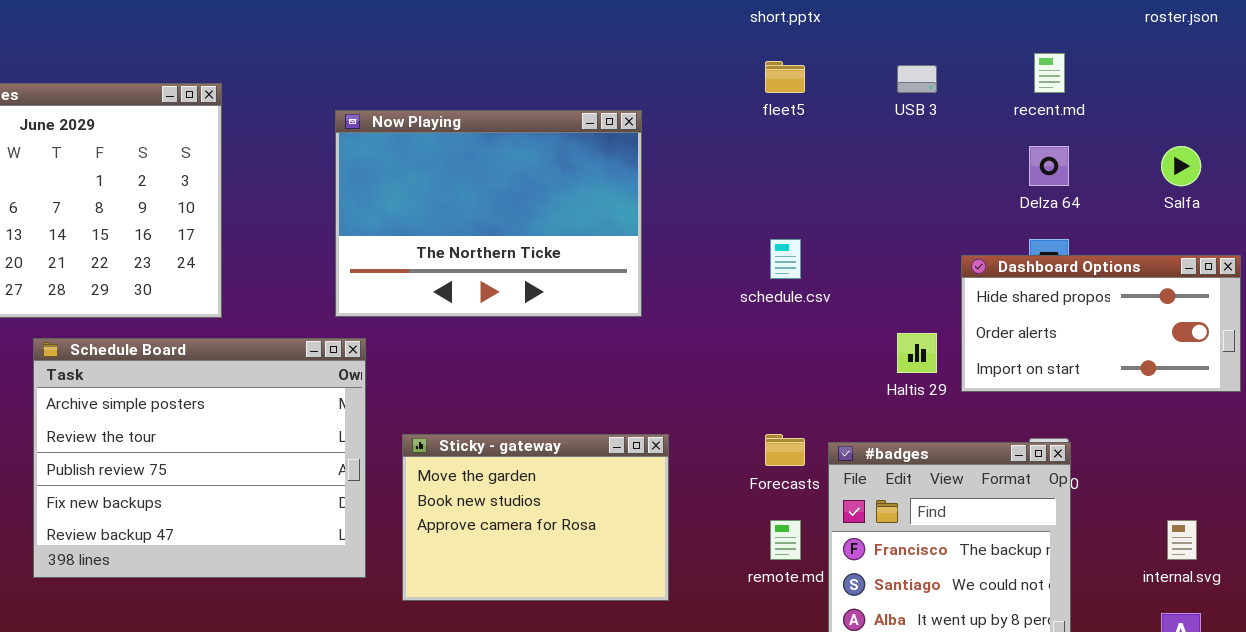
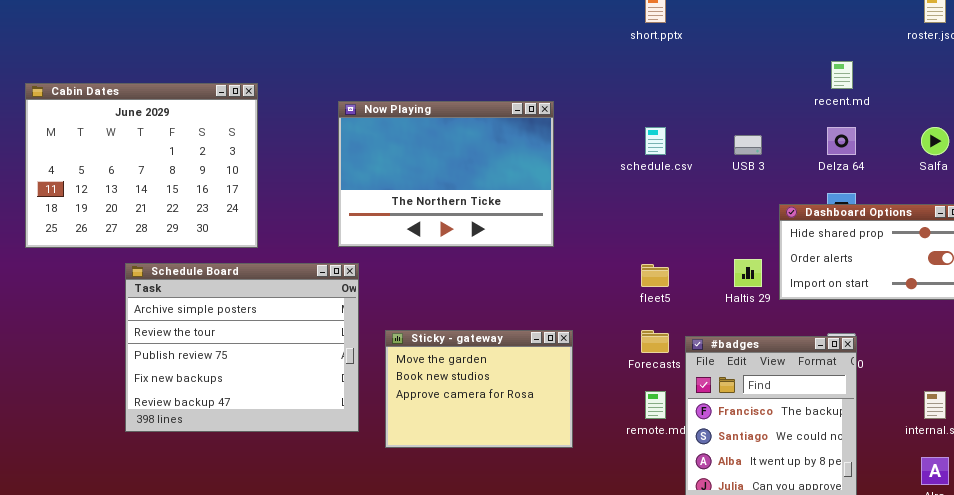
fleet5: [765,61,805,93] -> [641,264,669,287], moved
USB 3: [897,65,937,93] -> [734,135,762,155], moved
schedule.csv: [770,239,801,279] -> [645,127,666,155], moved

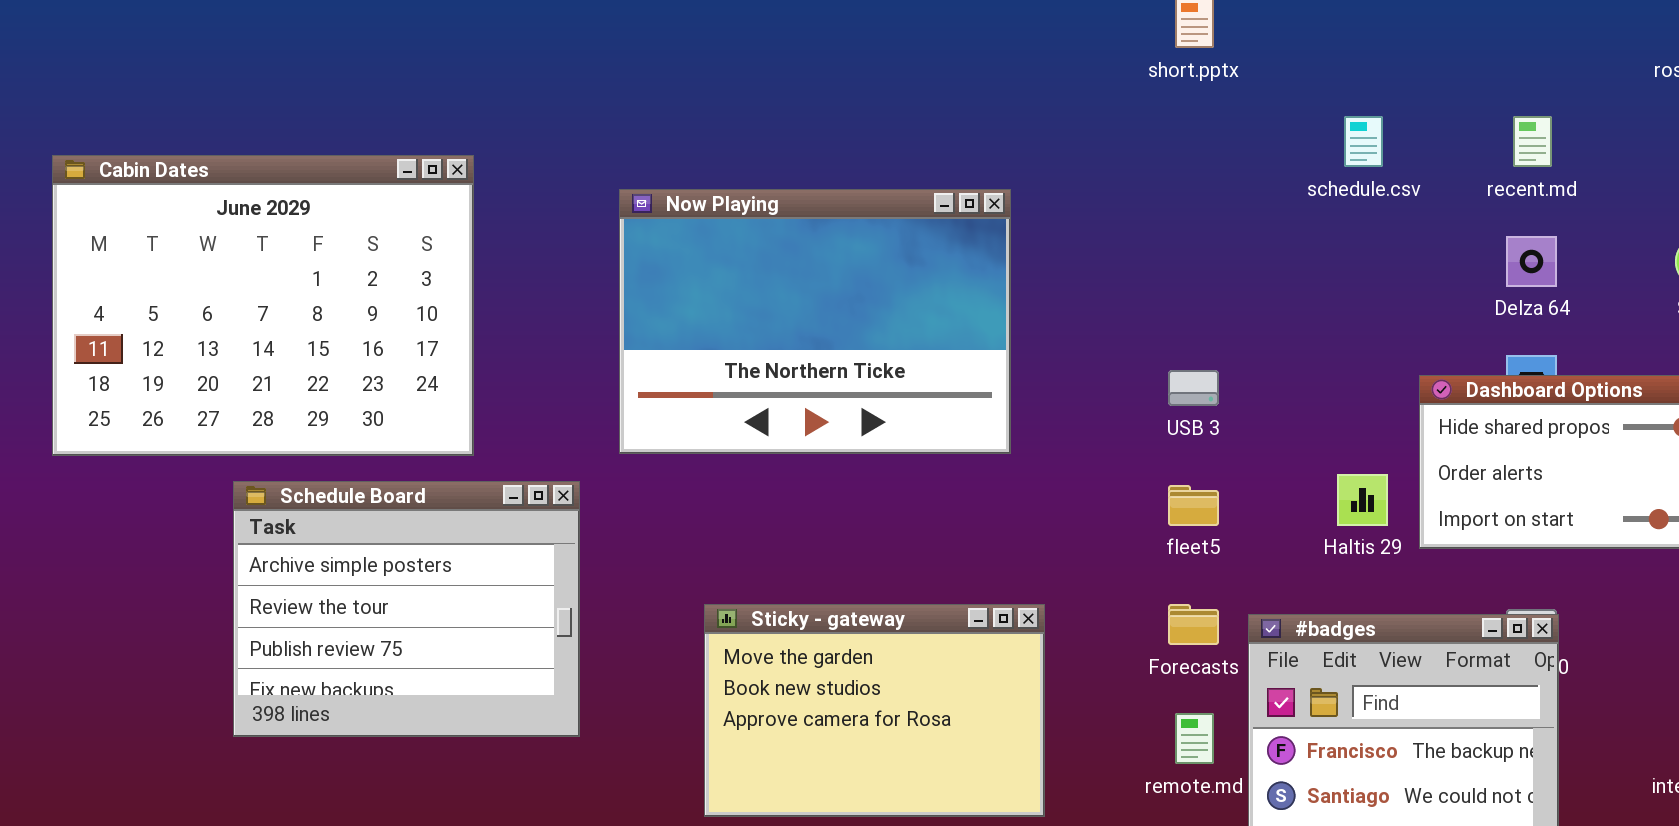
schedule.csv: [645,127,666,155] -> [1344,116,1383,167], moved
USB 3: [734,135,762,155] -> [1168,370,1219,406], moved
Schedule Board: [125,263,359,432] -> [233,481,580,737], resized

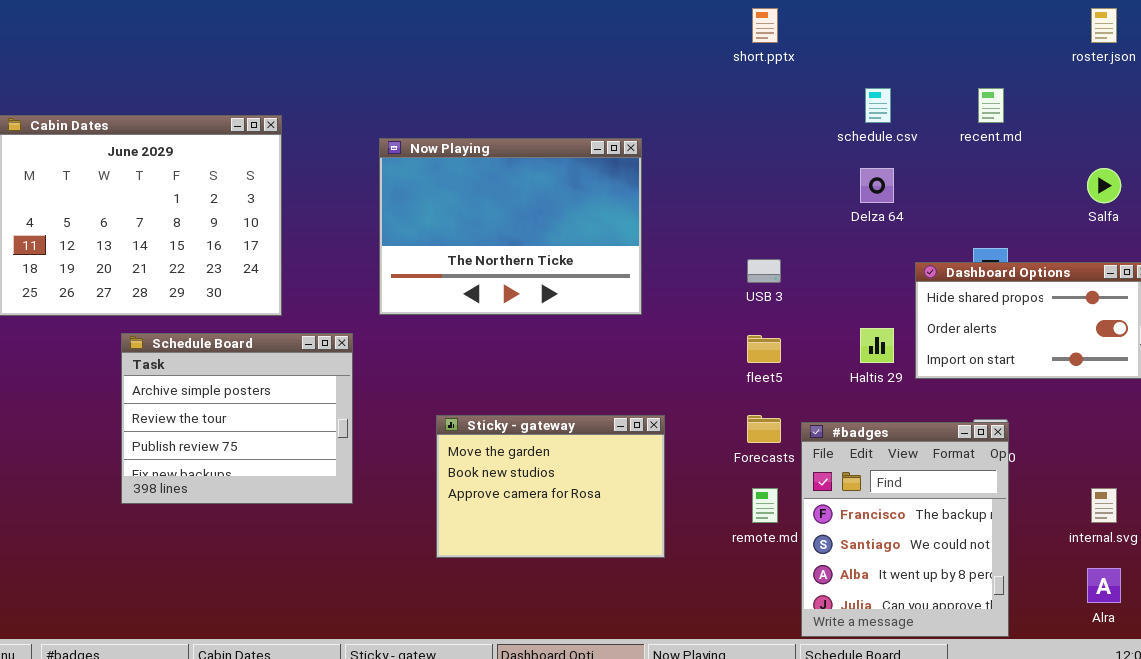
Delza 64: [1506,236,1557,287] -> [860,168,894,203], moved

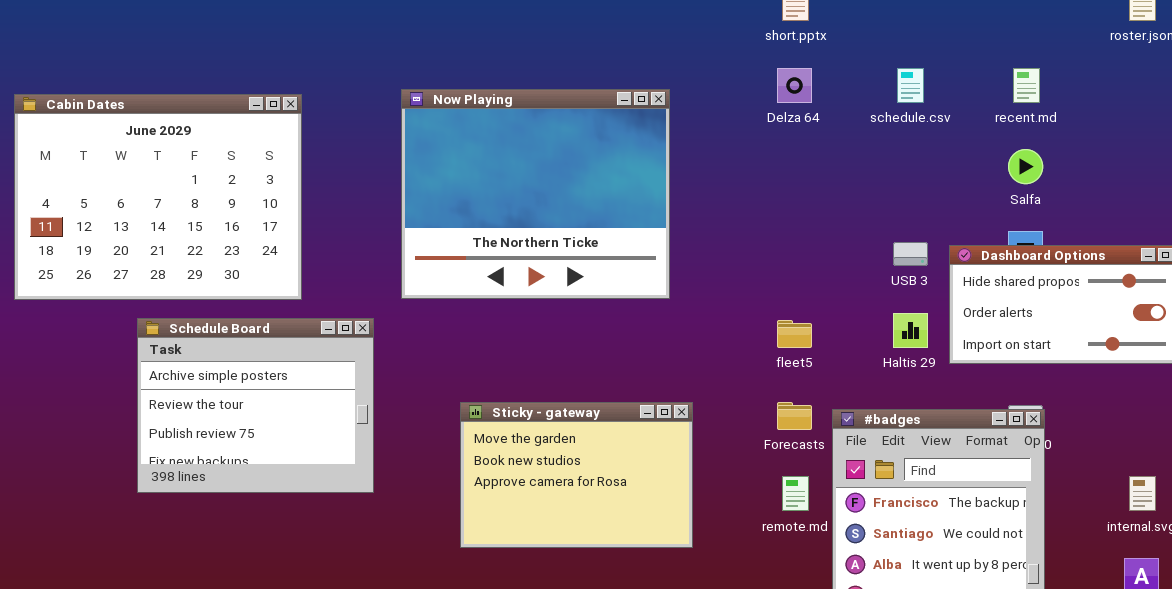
Now Playing: [379,138,642,315] -> [401,89,670,299], resized
Delza 64: [860,168,894,203] -> [777,68,812,103], moved
Salfa: [1087,168,1121,203] -> [1008,149,1043,184], moved
USB 3: [747,259,781,283] -> [893,242,928,266], moved

